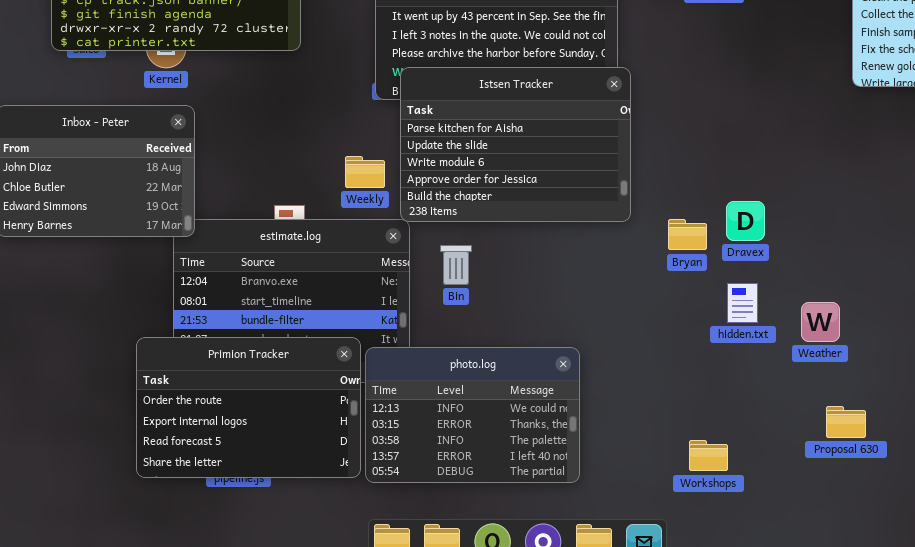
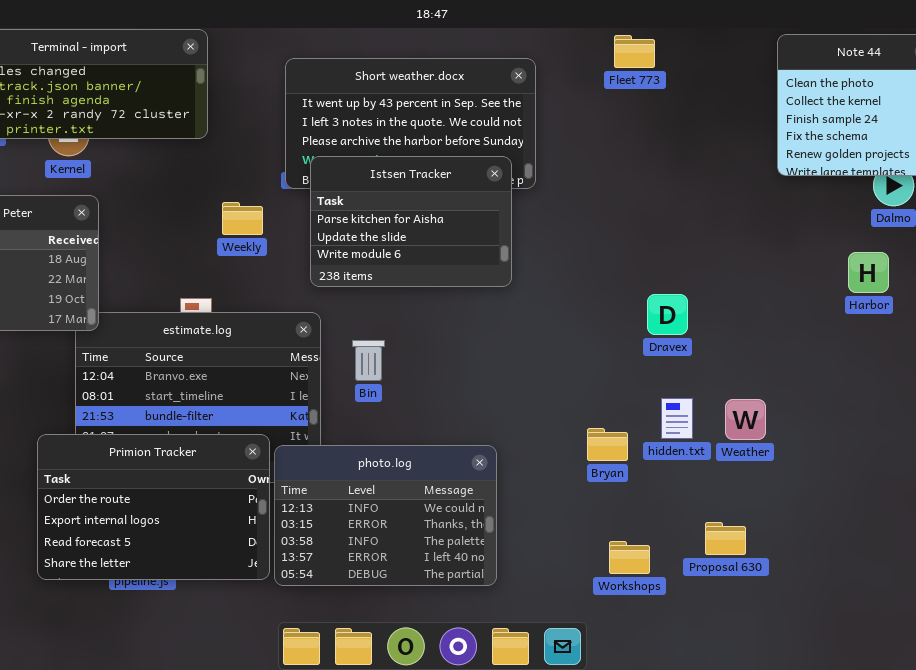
Istsen Tracker: [400,67,631,222] -> [310,156,512,287], resized
Weekly: [345,156,385,188] -> [222,202,263,235], moved
Bryan: [668,219,707,250] -> [587,428,628,461], moved
hidden.txt: [727,283,758,323] -> [661,398,693,439], moved
Proposal 630: [826,406,866,438] -> [705,522,746,555], moved

